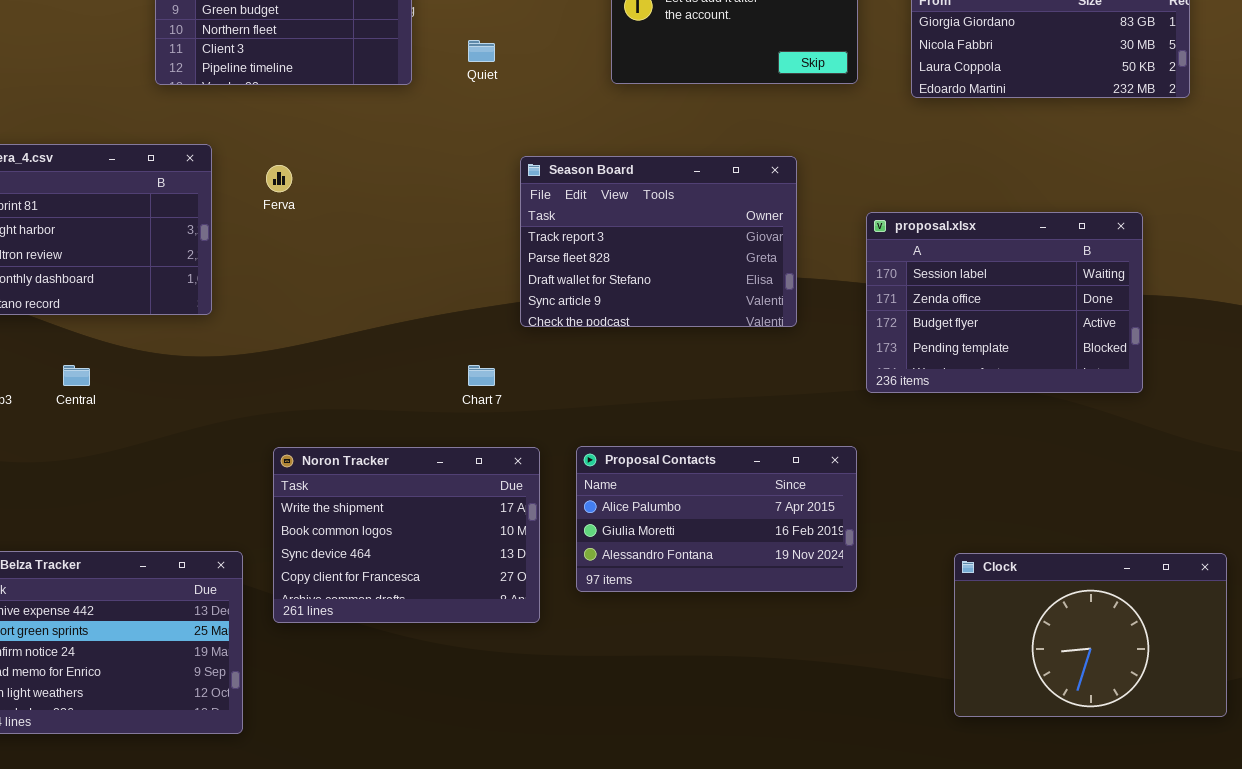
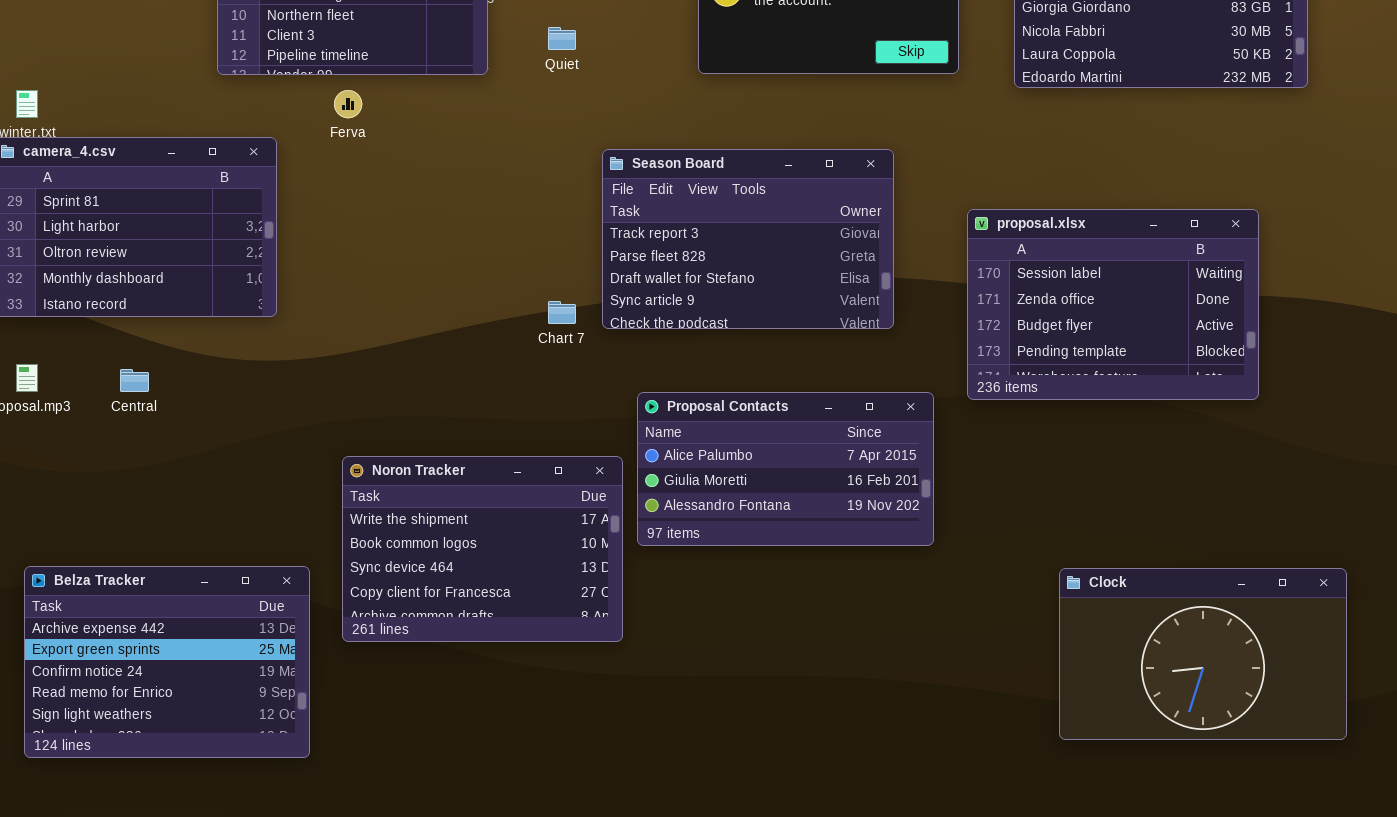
Ferva: [266,165,292,192] -> [334,90,362,118], moved
Chart 7: [468,365,495,386] -> [548,301,576,324], moved
Proposal Contacts: [576,446,857,592] -> [637,392,934,546], moved

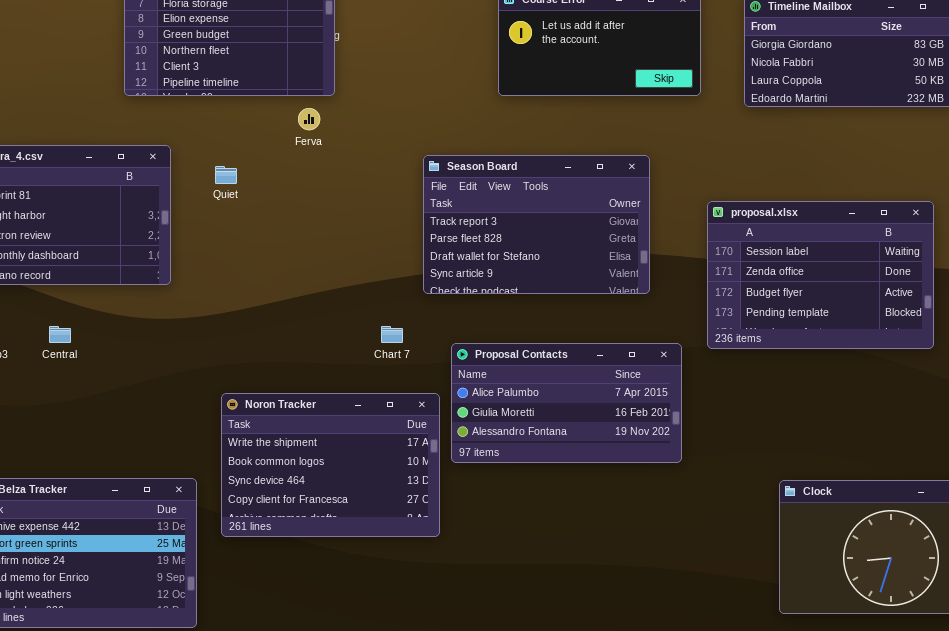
Quiet: [548,27,576,50] -> [215,166,237,184], moved
Ferva: [334,90,362,118] -> [298,108,320,130], moved
Chart 7: [548,301,576,324] -> [381,326,403,343], moved

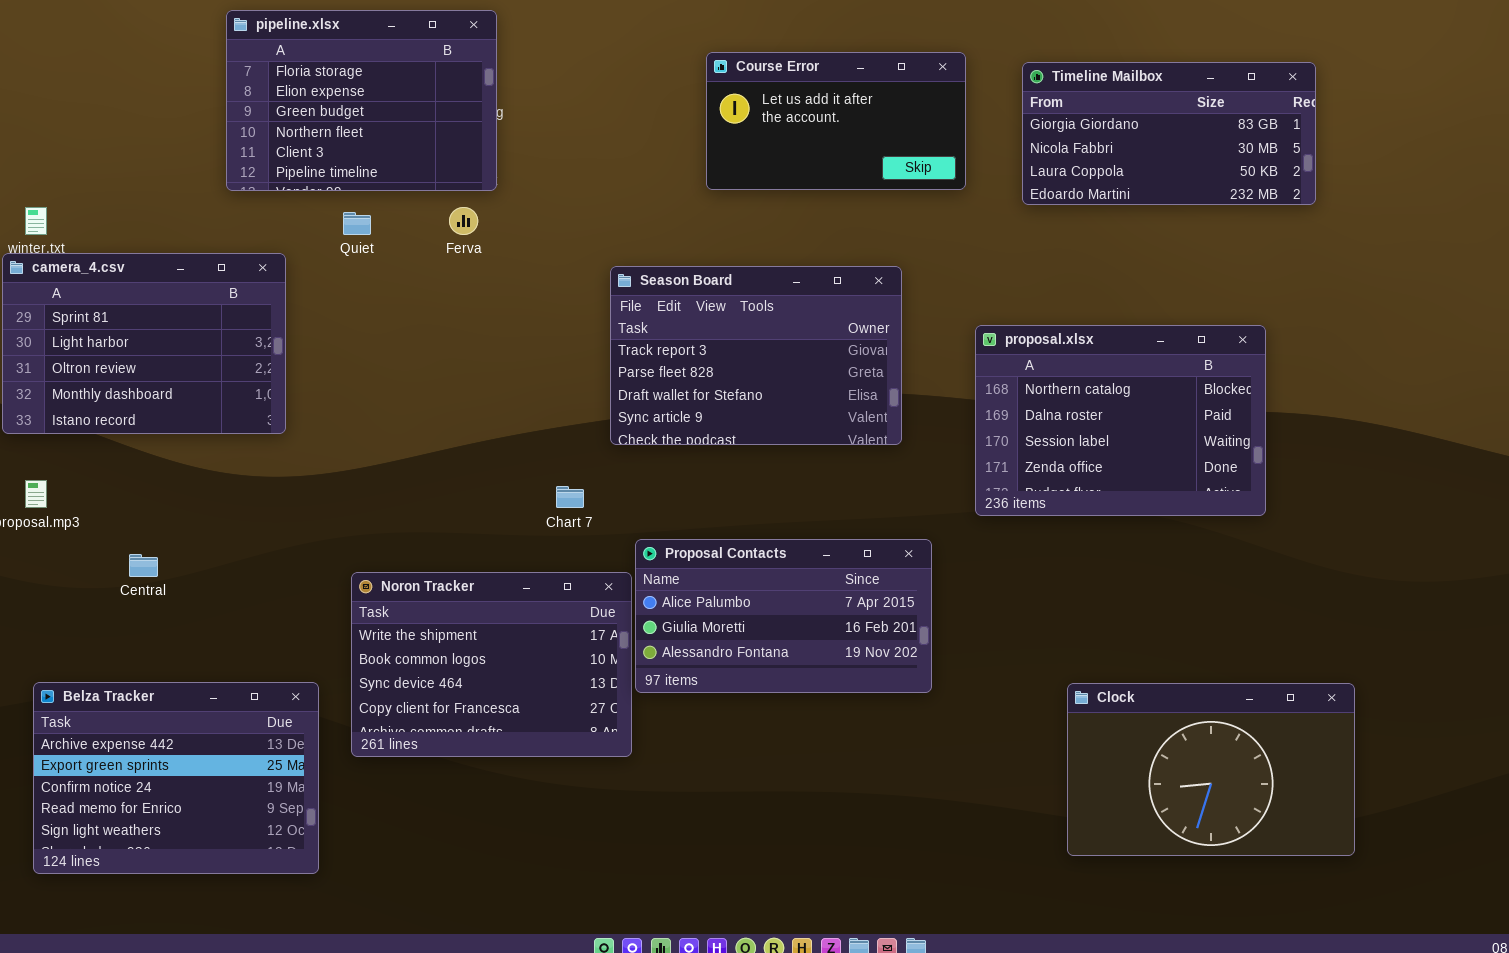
Quiet: [215,166,237,184] -> [343,212,371,235], moved
proposal.xlsx: [707,201,934,349] -> [975,325,1266,516], scrolled up 2 rows
Central: [49,326,71,343] -> [129,554,158,577], moved
Proposal Contacts: [451,343,682,463] -> [635,539,932,693], moved

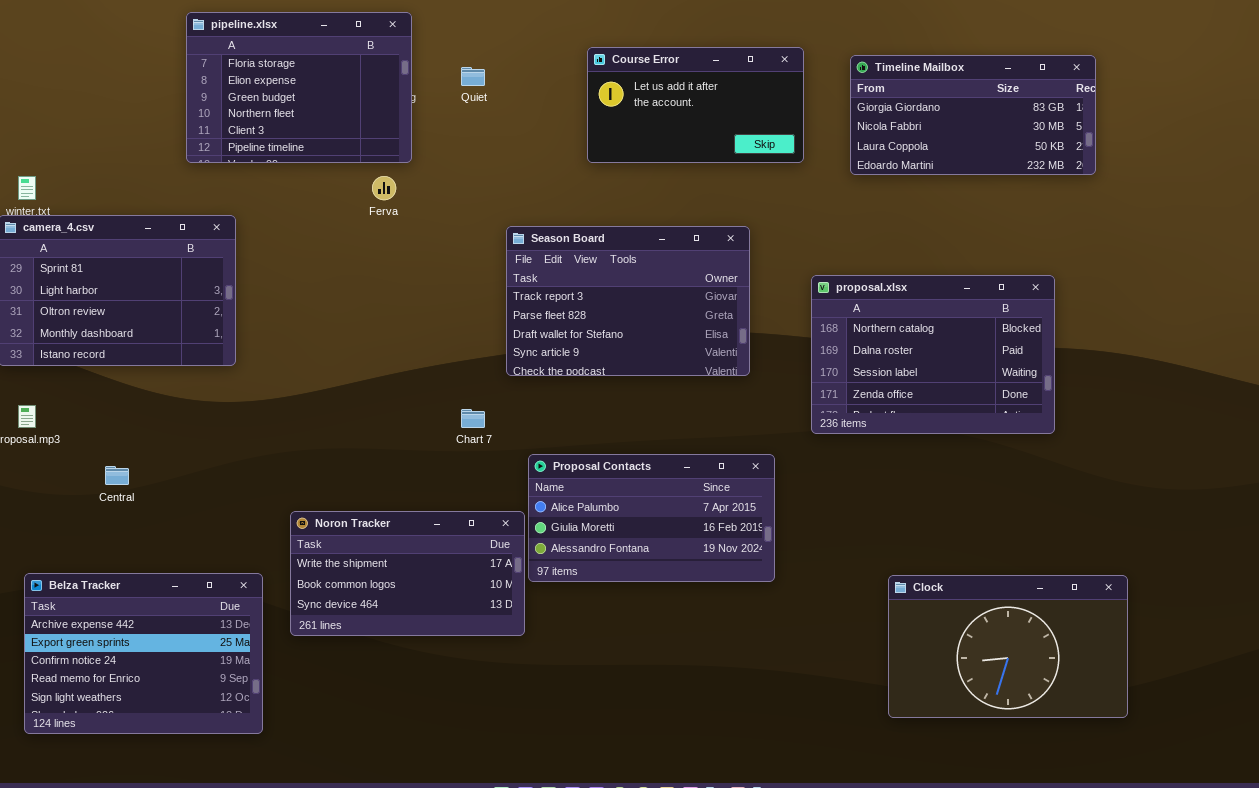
Quiet: [343,212,371,235] -> [461,67,485,86], moved
Noron Tracker: [351,572,632,757] -> [290,511,525,636], resized

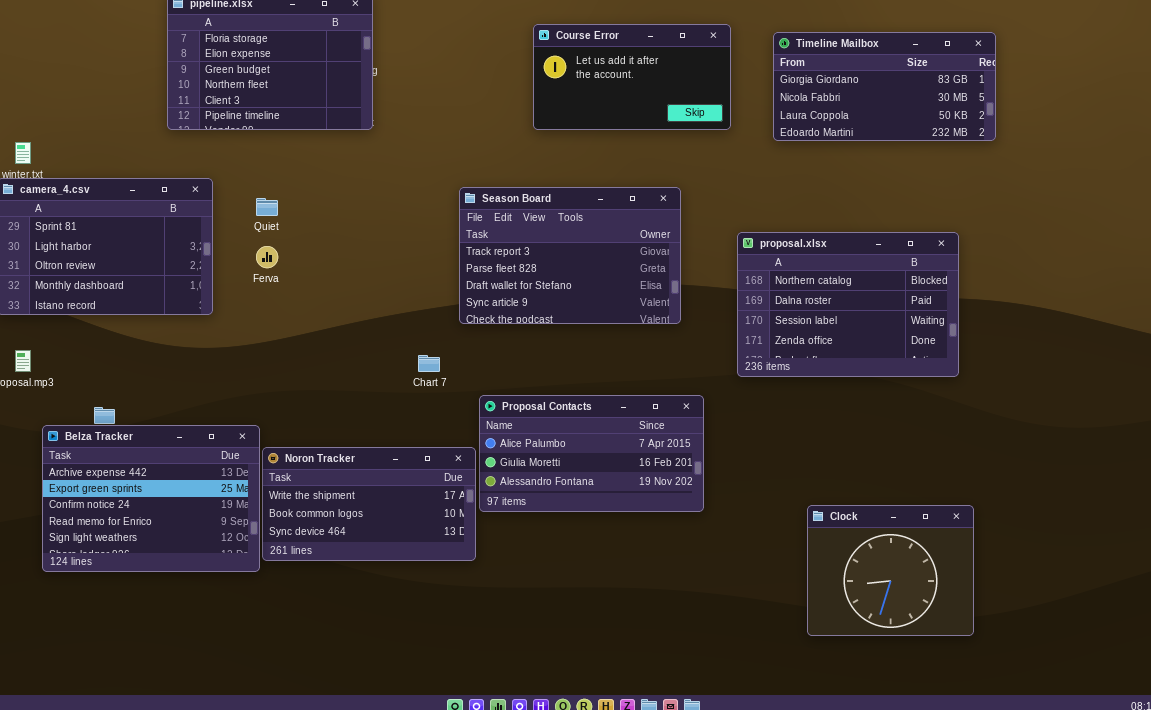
Quiet: [461,67,485,86] -> [256,198,278,216], moved
Ferva: [372,176,396,200] -> [256,246,278,268], moved
Belza Tracker: [24,573,263,734] -> [42,425,260,572], moved
Clock: [888,575,1128,718] -> [807,505,974,636], resized

